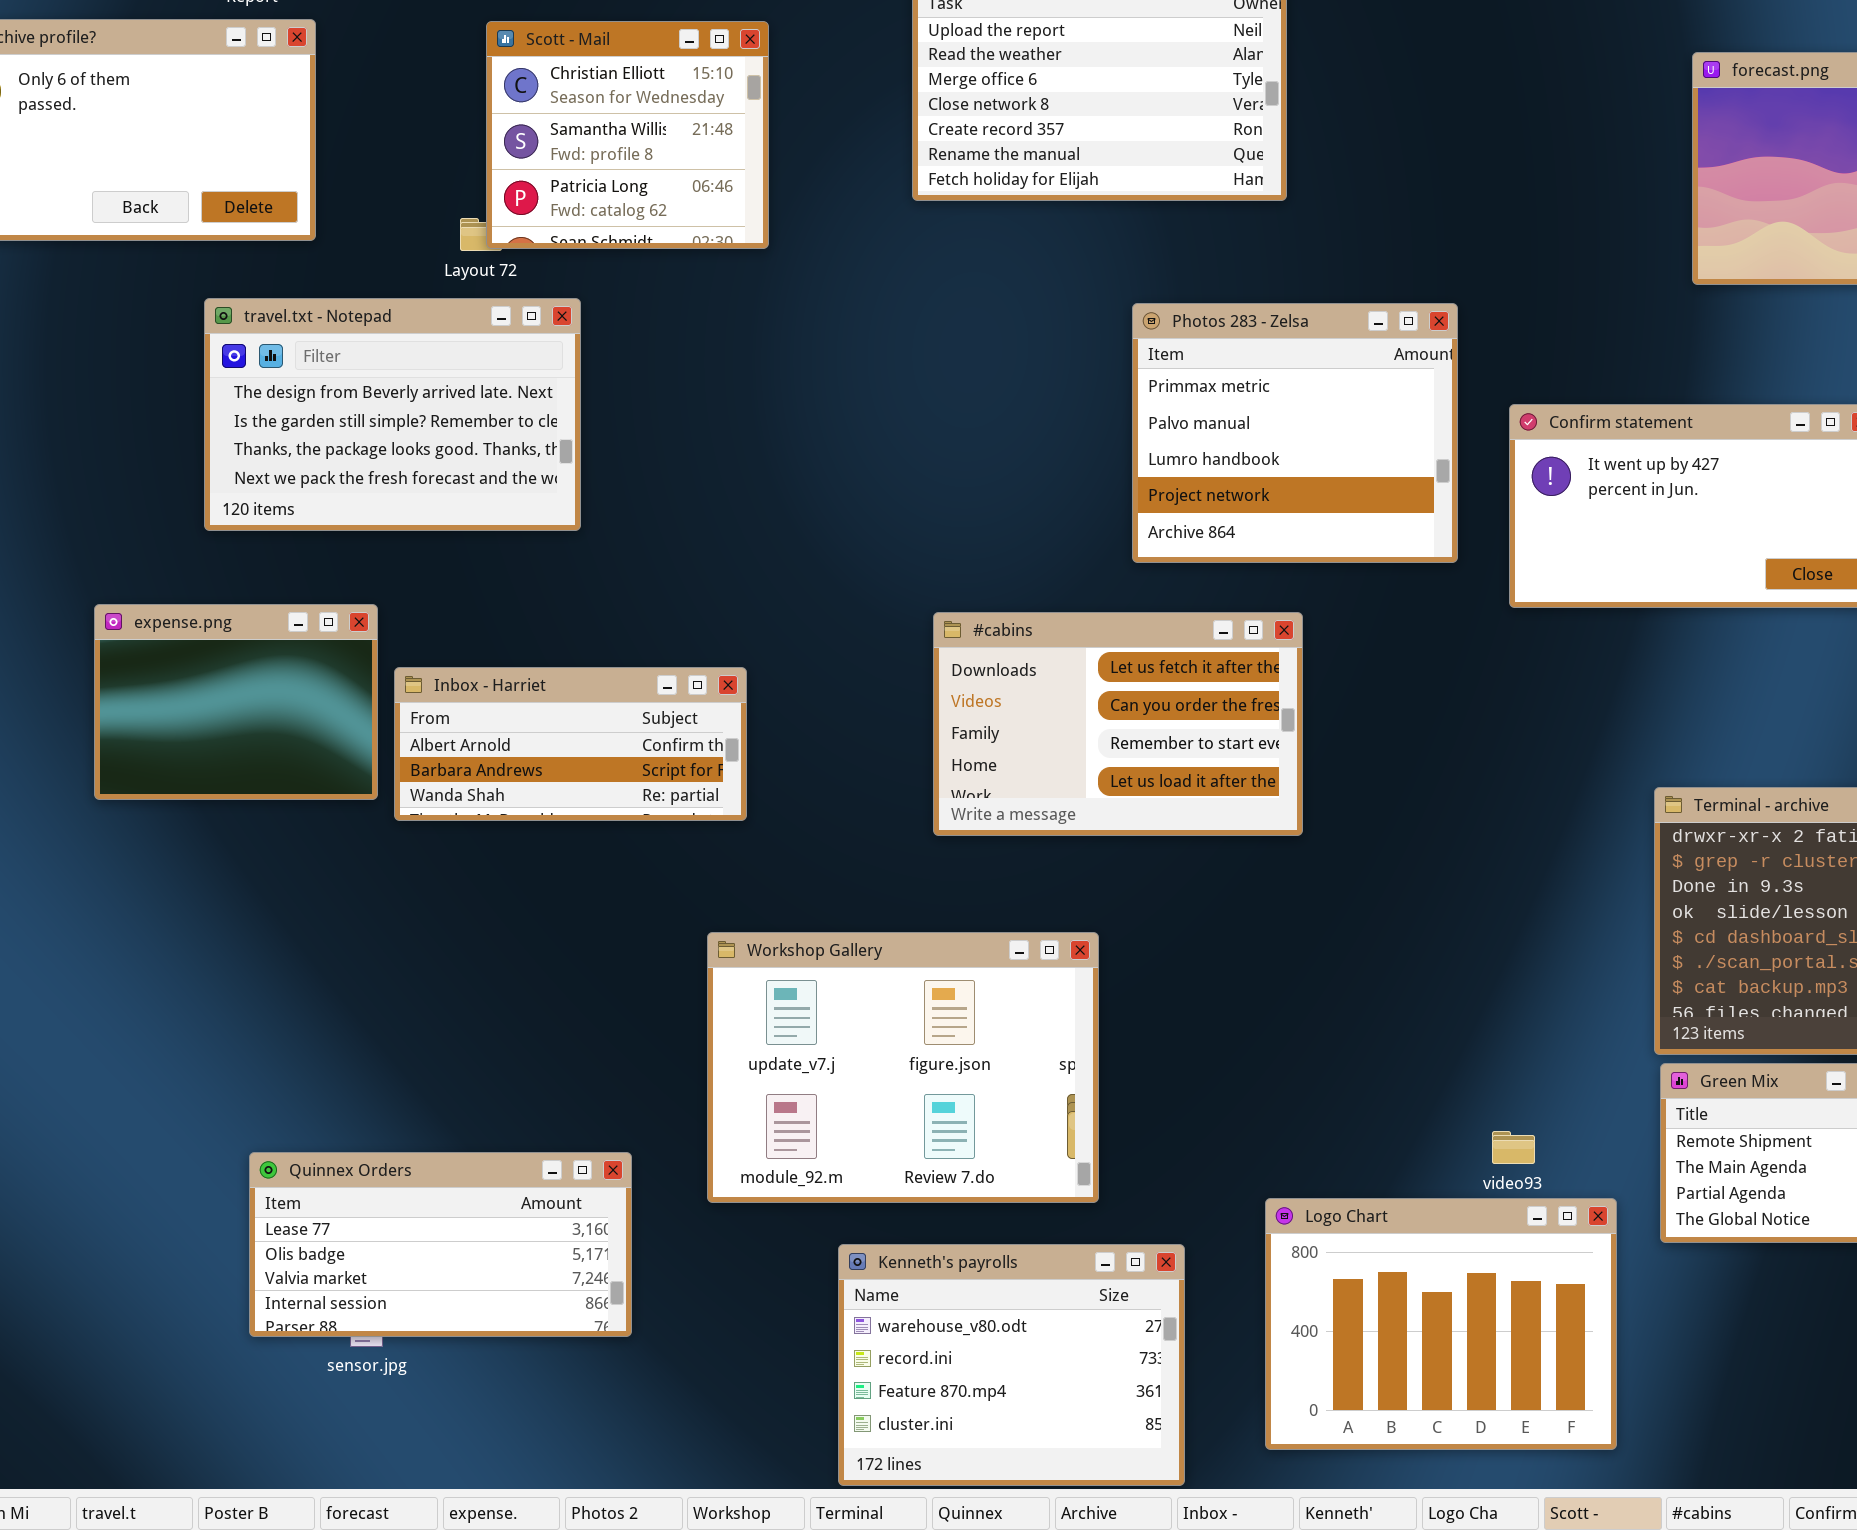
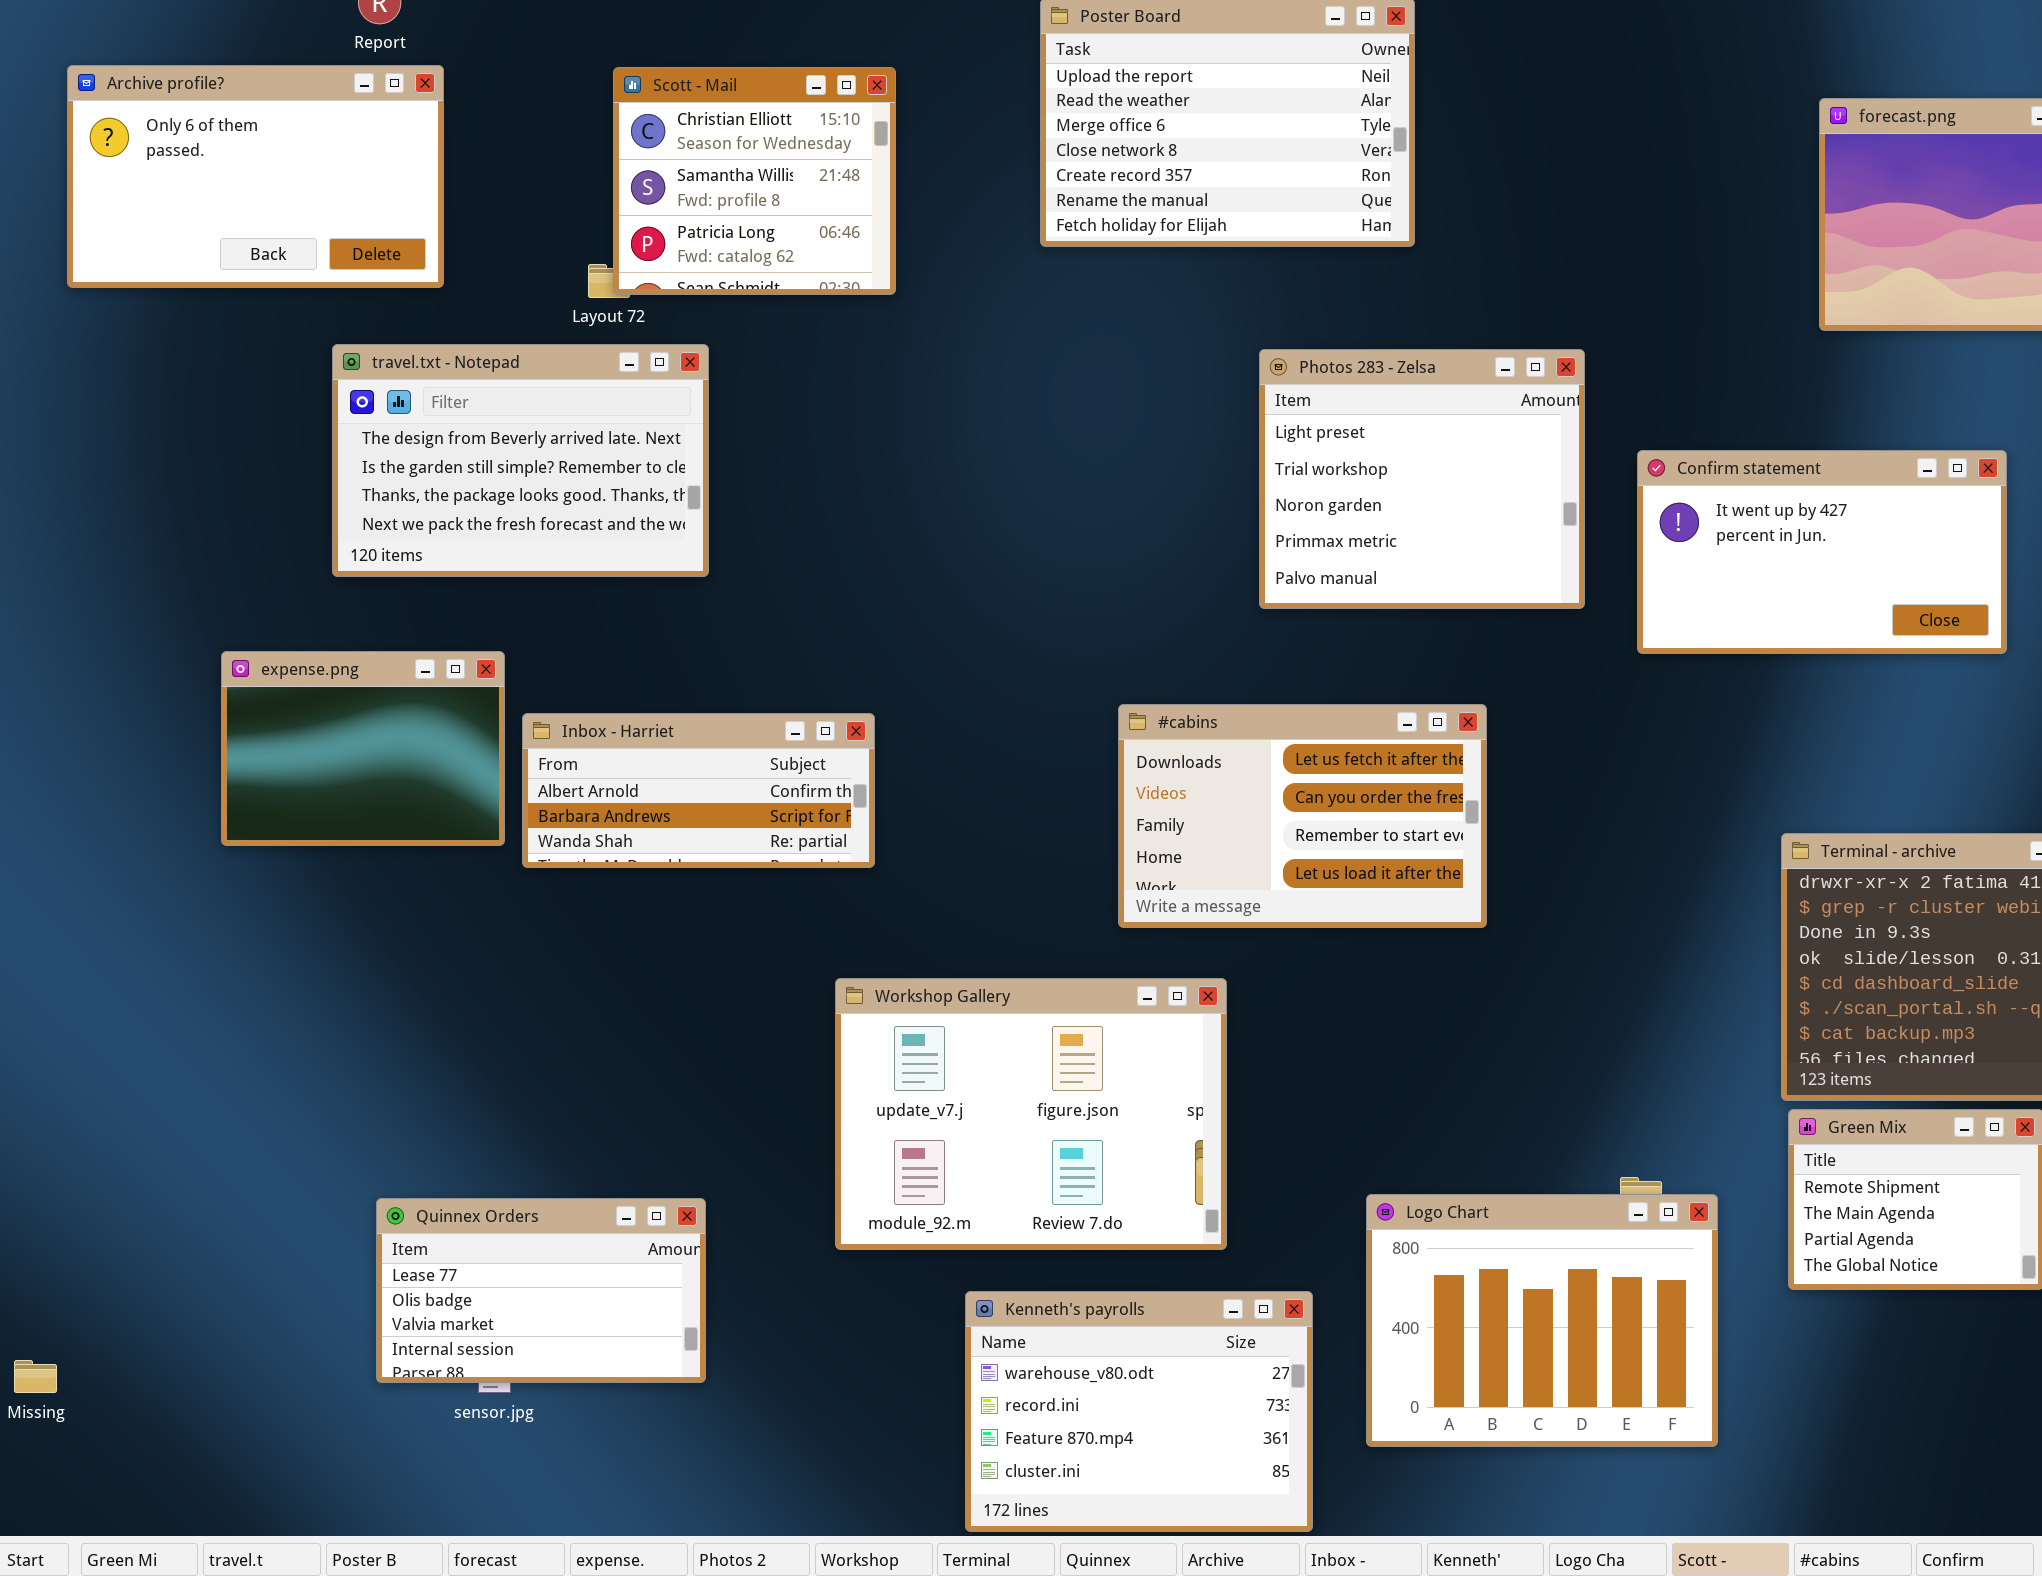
Photos 283 - Zelsa: [1132,303,1458,563] -> [1259,349,1585,609], scrolled up 3 rows
#cabins: [933,612,1303,836] -> [1118,704,1487,928], moved
Quinnex Orders: [249,1152,632,1337] -> [376,1198,706,1383], resized
Logo Chart: [1265,1198,1617,1450] -> [1366,1194,1718,1447], moved

